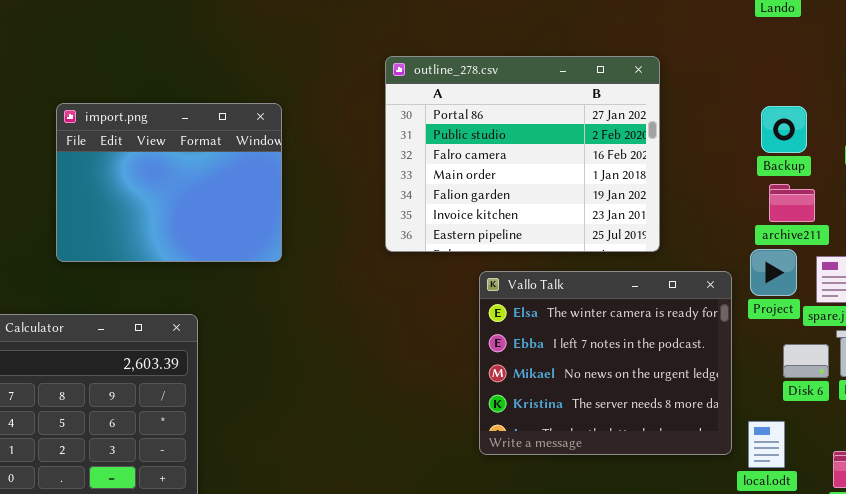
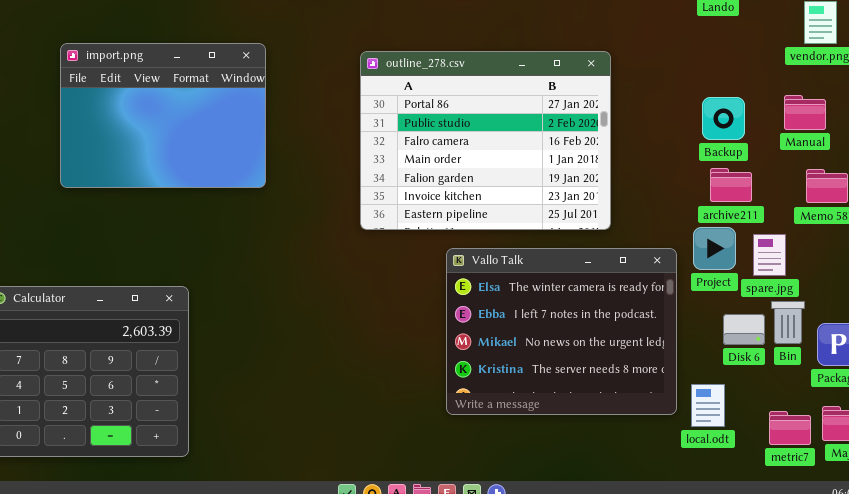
import.png: [56,103,282,262] -> [60,43,266,188], moved

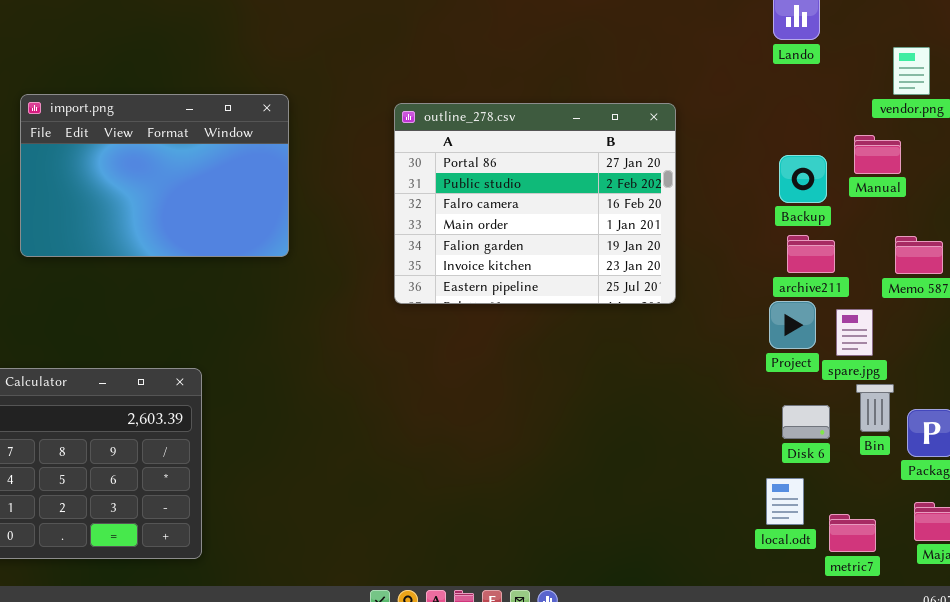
import.png: [60,43,266,188] -> [20,94,289,257], resized
Manual: [784,95,826,130] -> [854,135,901,174], moved
Vallo Talk: [446,248,677,415] -> none, closed
Disk 6: [723,314,765,345] -> [782,405,830,439], moved
metric7: [769,411,811,445] -> [829,514,876,552], moved

